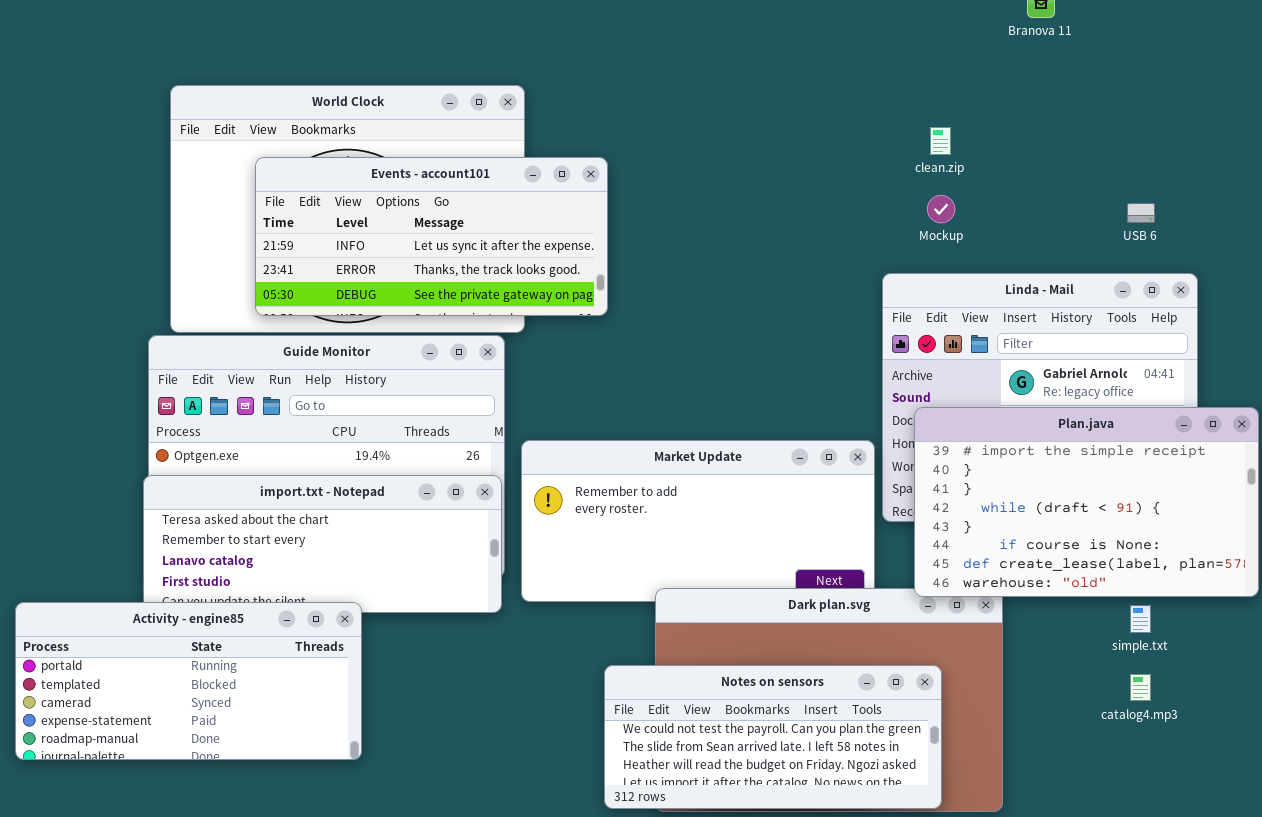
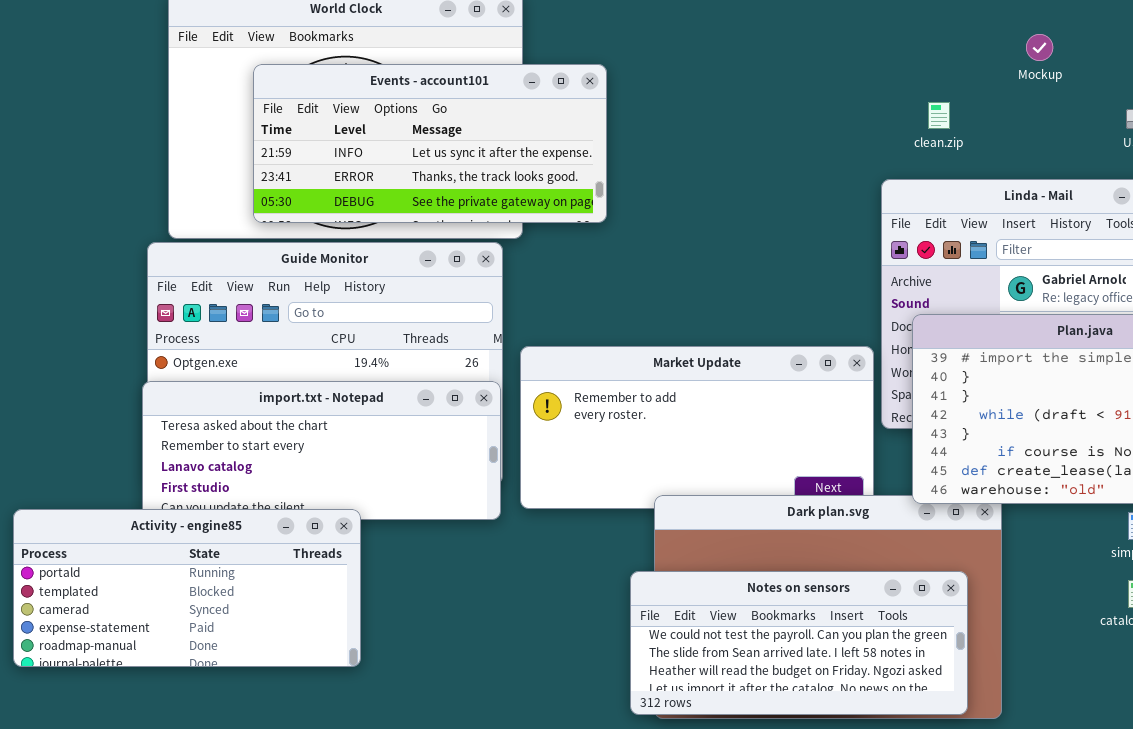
clean.zip: [930,127,951,155] -> [928,102,950,129], moved
Mockup: [927,195,955,223] -> [1026,34,1053,61], moved
Notes on sensors: [604,665,942,809] -> [630,571,968,715], moved

